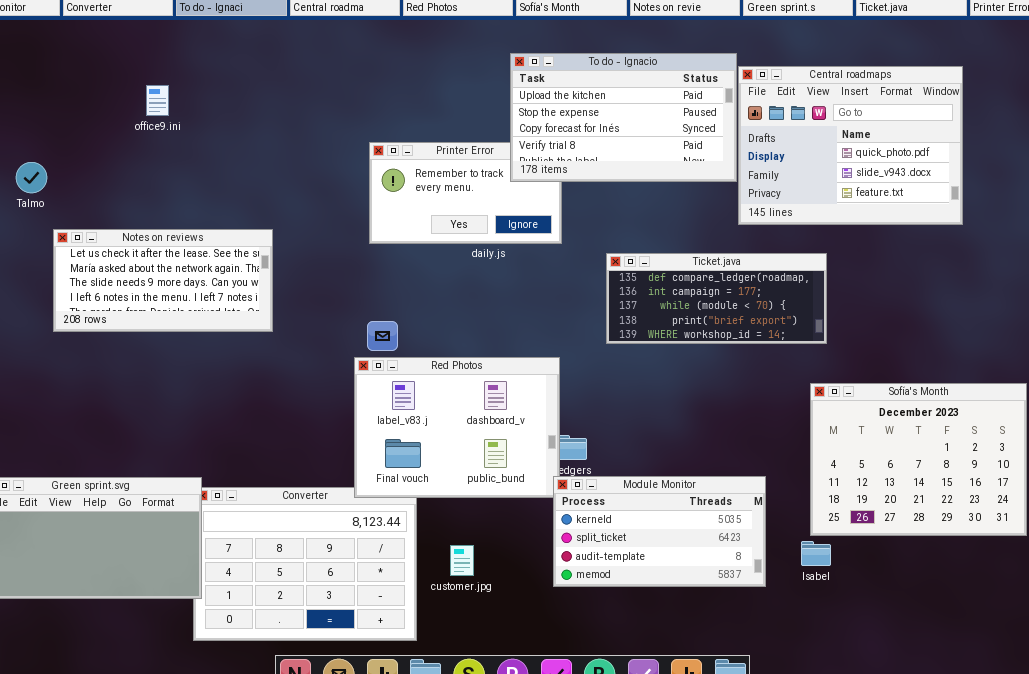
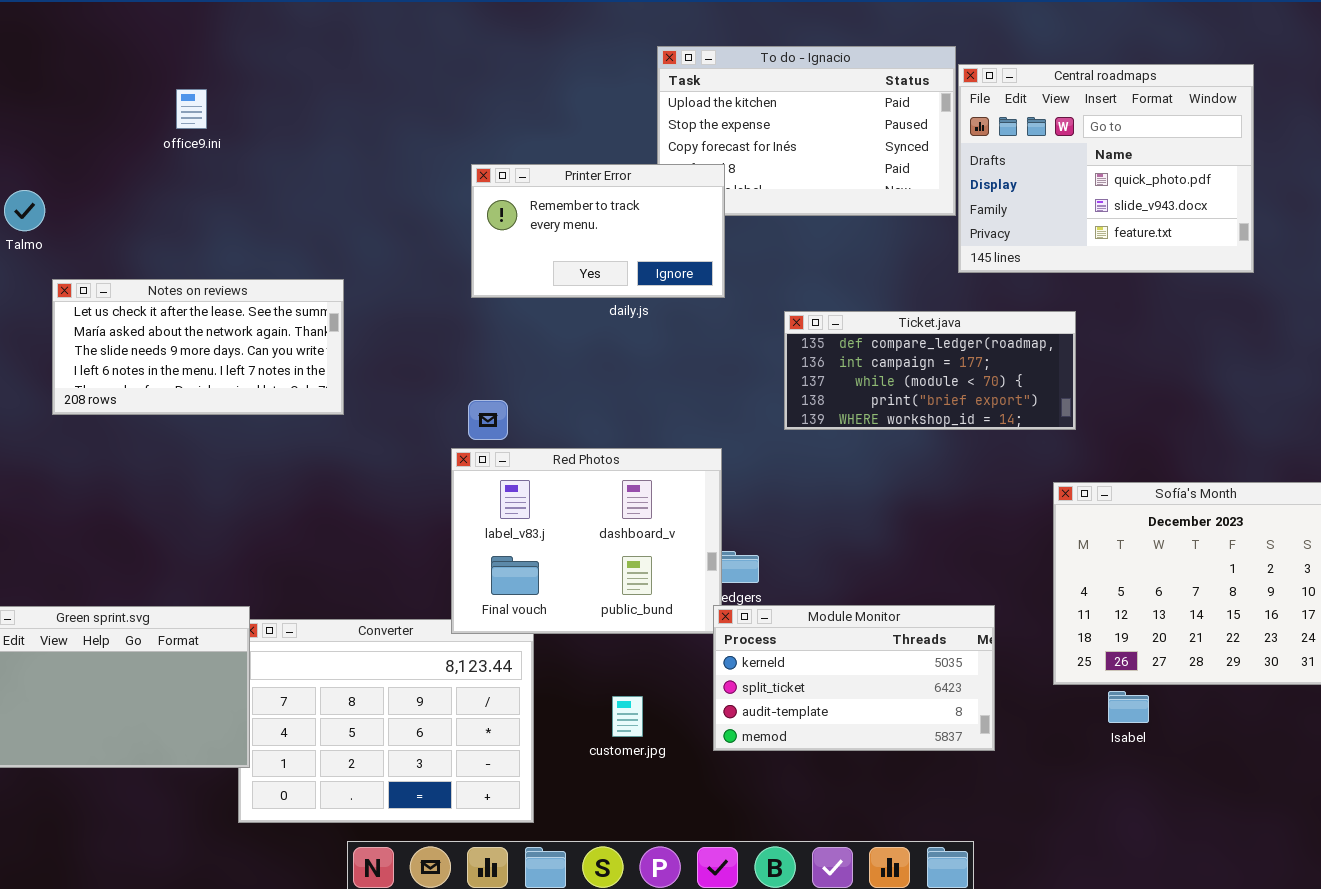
Printer Error: [369,142,562,244] -> [471,164,725,298], raised
Isabel: [801,541,831,566] -> [1108,691,1149,723], moved
customer.jpg: [450,545,474,576] -> [612,696,643,737], moved

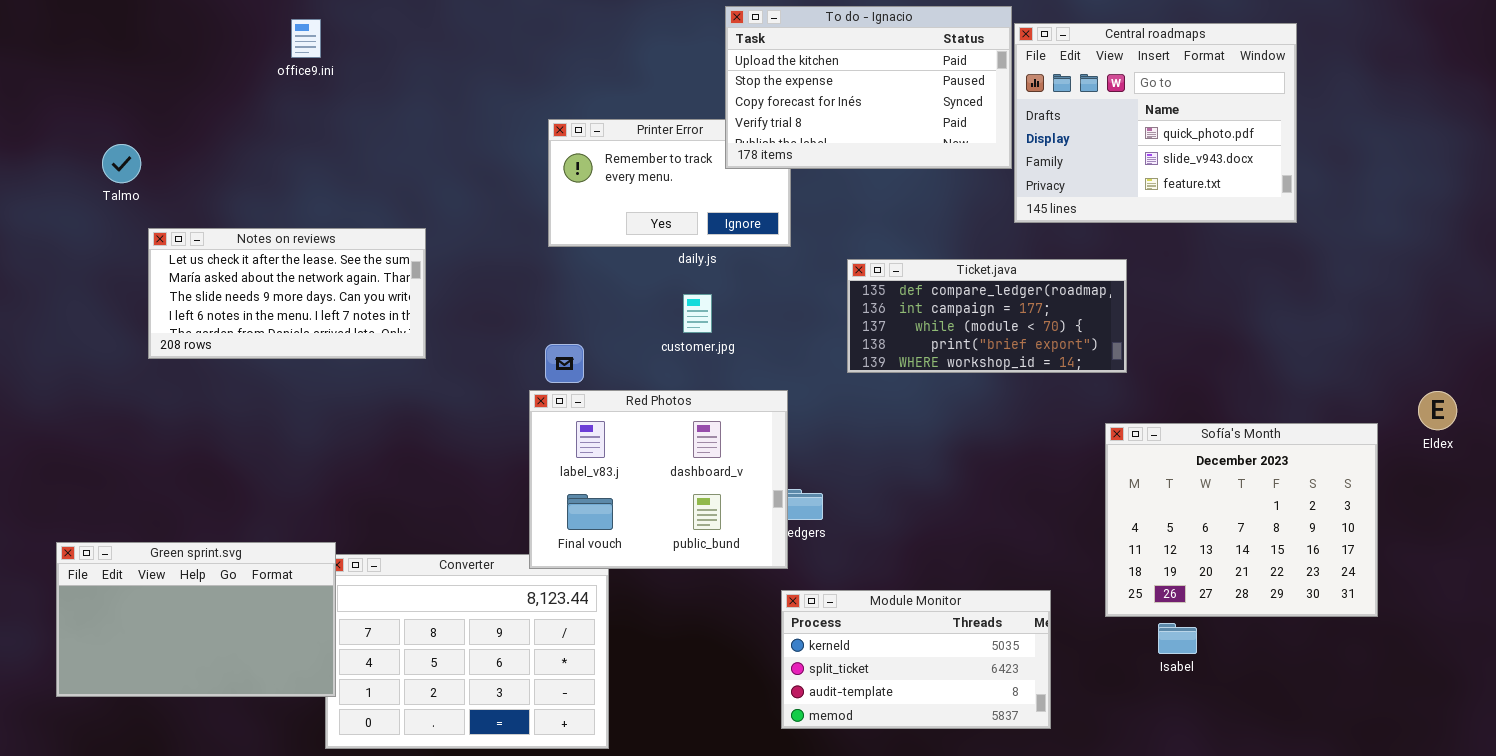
To do - Ignacio: [657,46,956,216] -> [725,6,1012,169], raised
office9.ini: [176,89,207,129] -> [291,19,321,58], moved
Module Monitor: [713,605,995,751] -> [781,590,1051,729], moved
customer.jpg: [612,696,643,737] -> [683,294,712,333], moved

